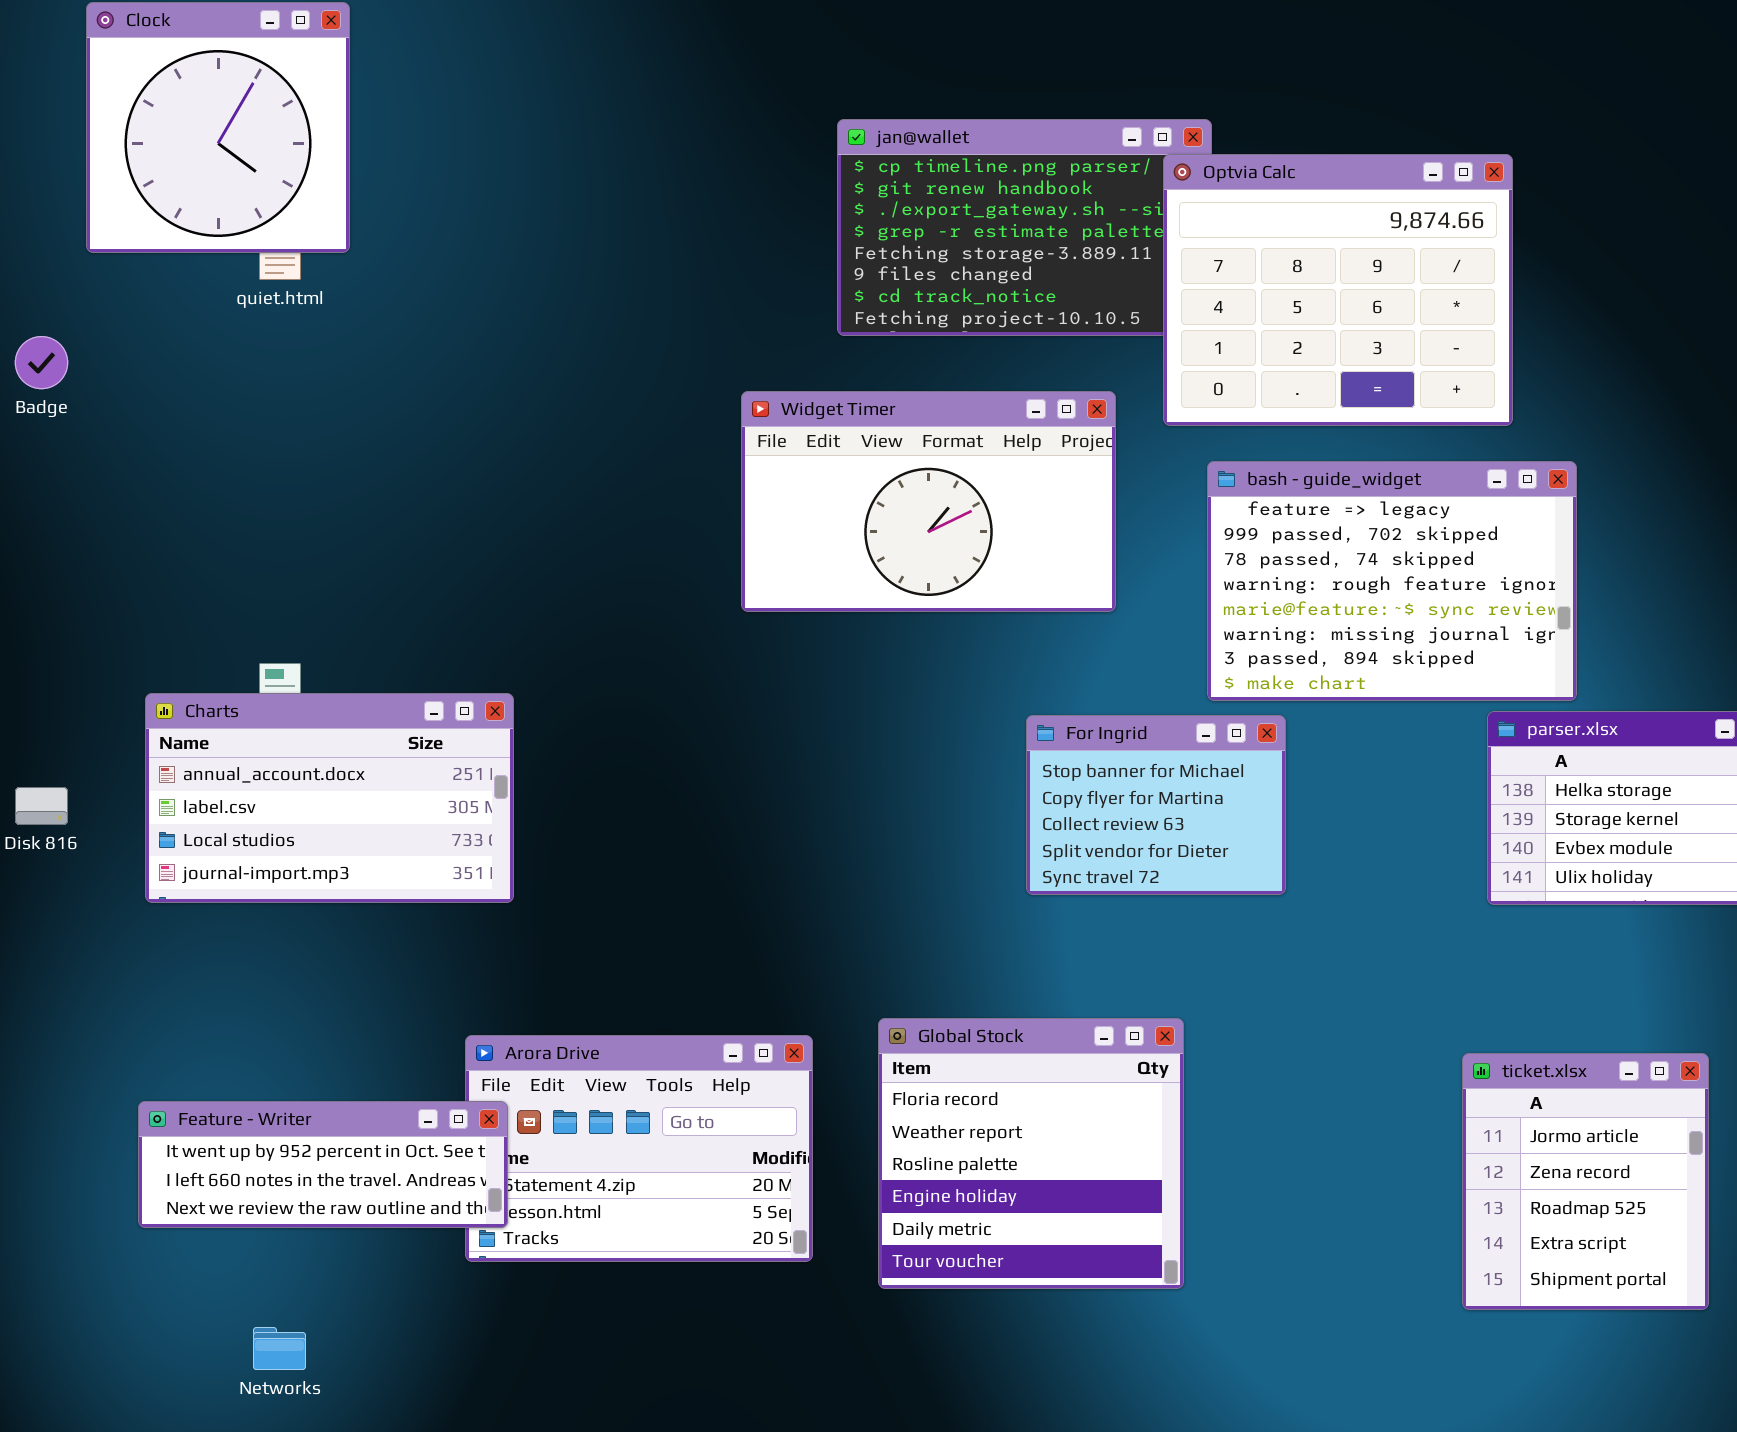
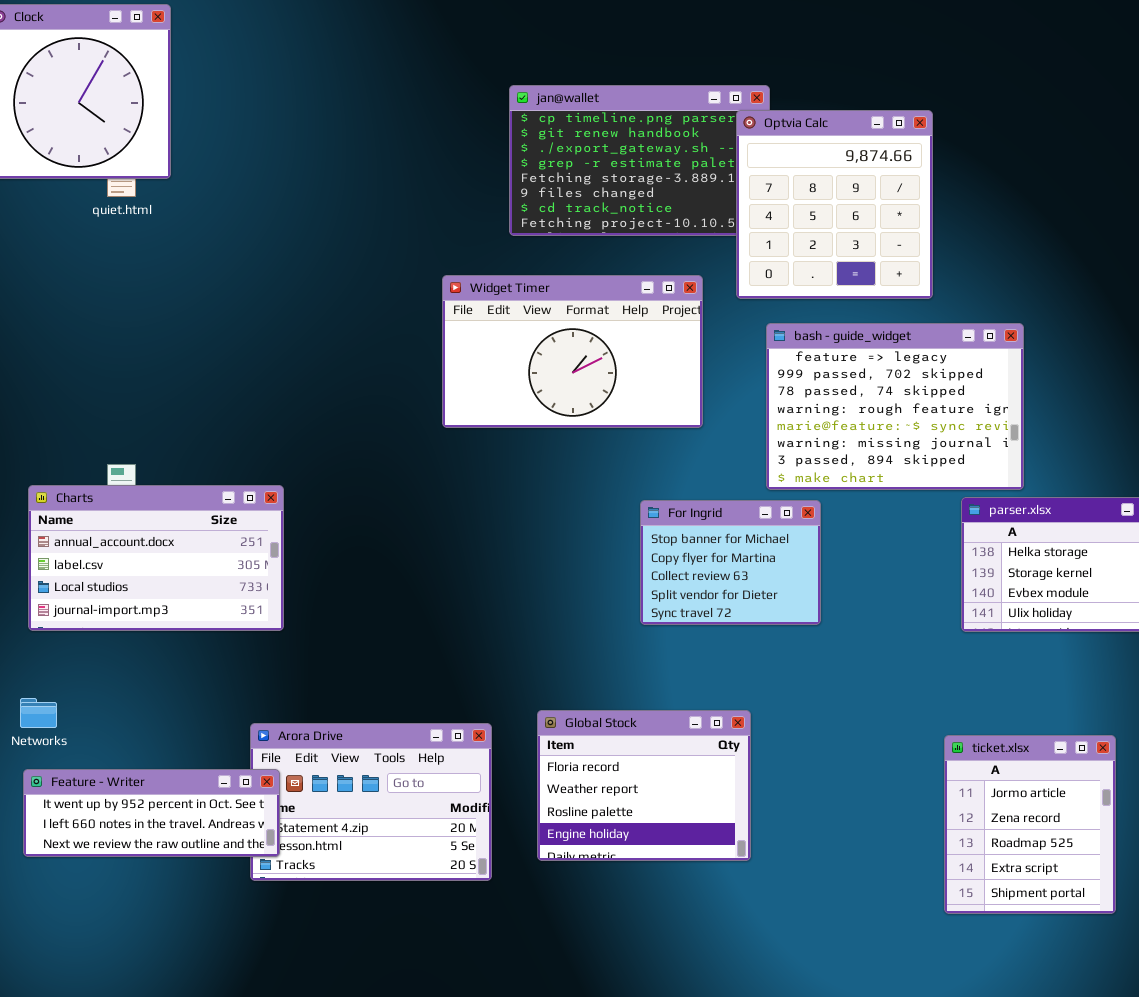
Optvia Calc: [1163,154,1513,426] -> [736,110,933,299], resized
Global Stock: [878,1018,1184,1289] -> [537,710,751,861], resized
Networks: [253,1327,306,1370] -> [20,698,57,728], moved

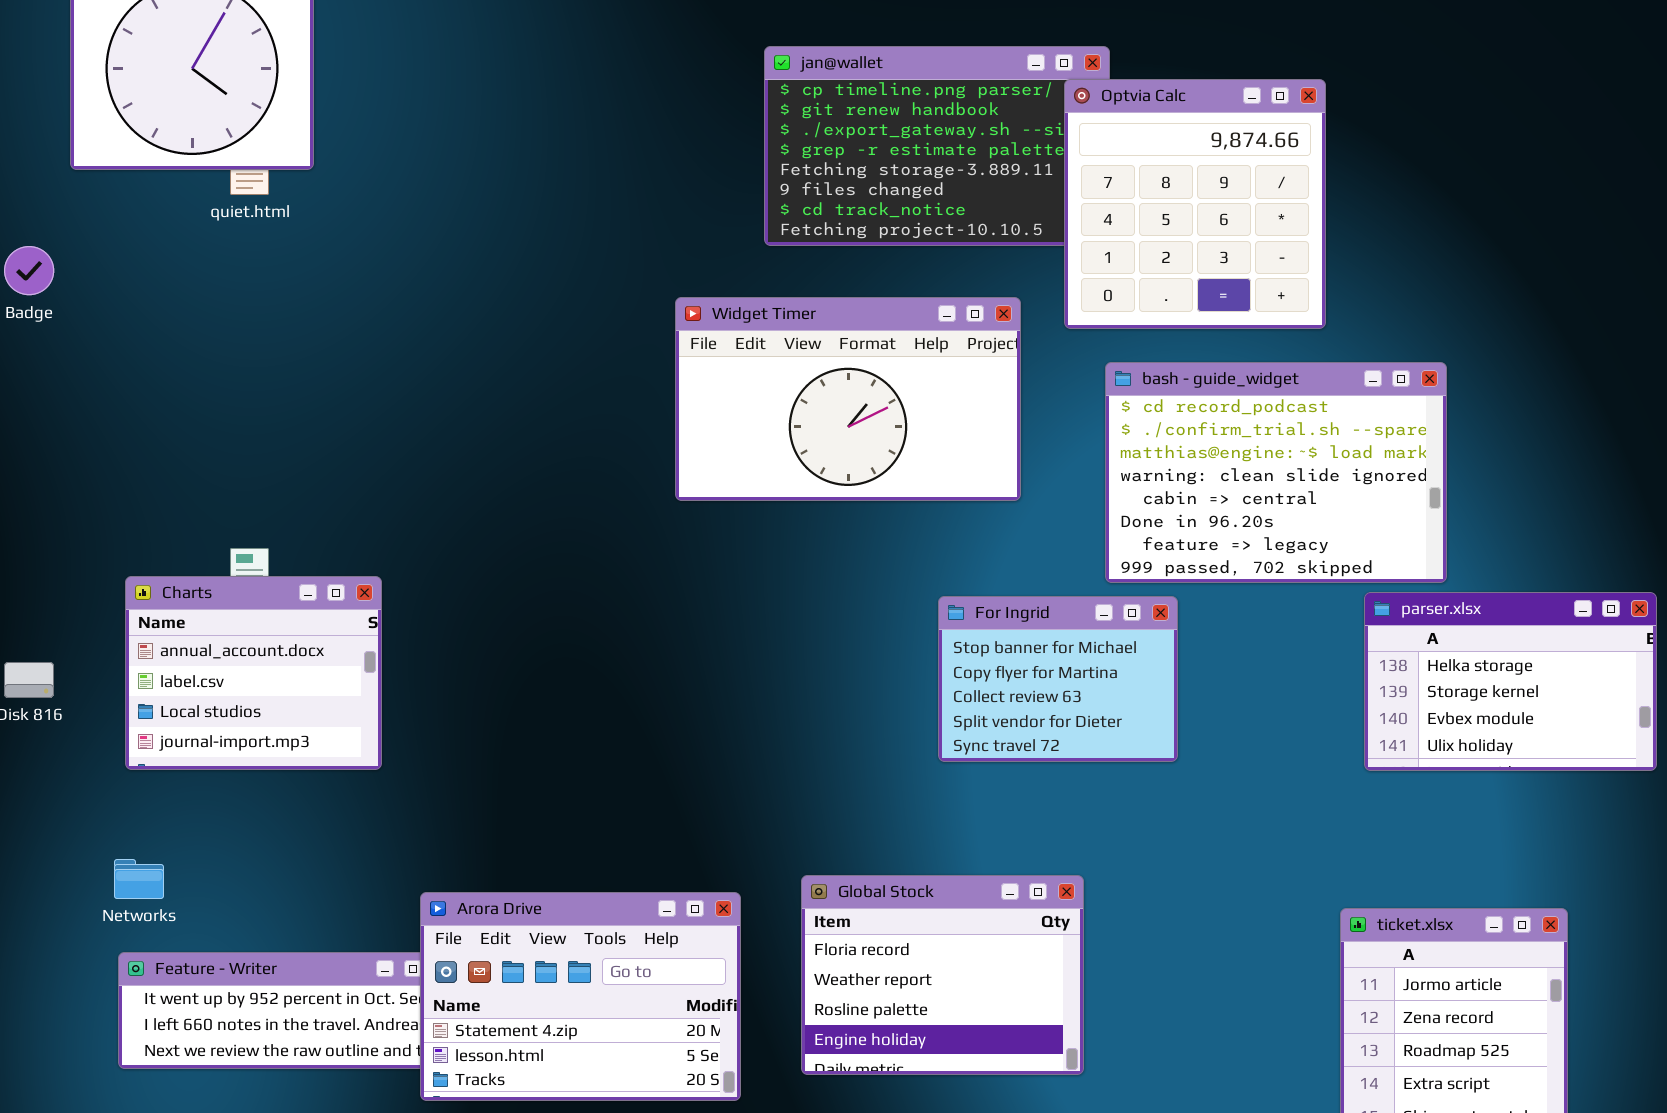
bash - guide_widget: [766,323,1024,490] -> [1105,362,1447,583], scrolled up 6 rows
Charts: [28,485,284,631] -> [125,576,382,770], resized
Arora Drive: [250,723,492,881] -> [420,892,741,1101], raised

